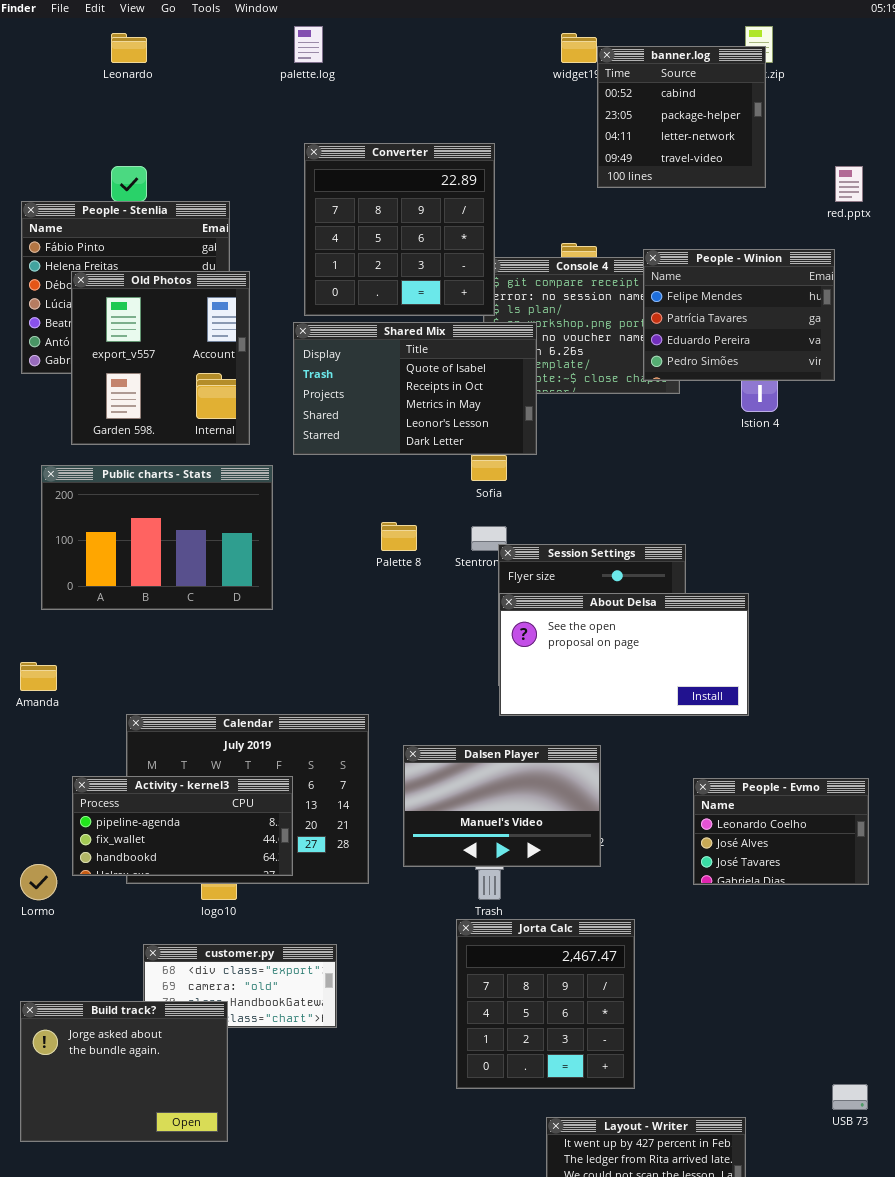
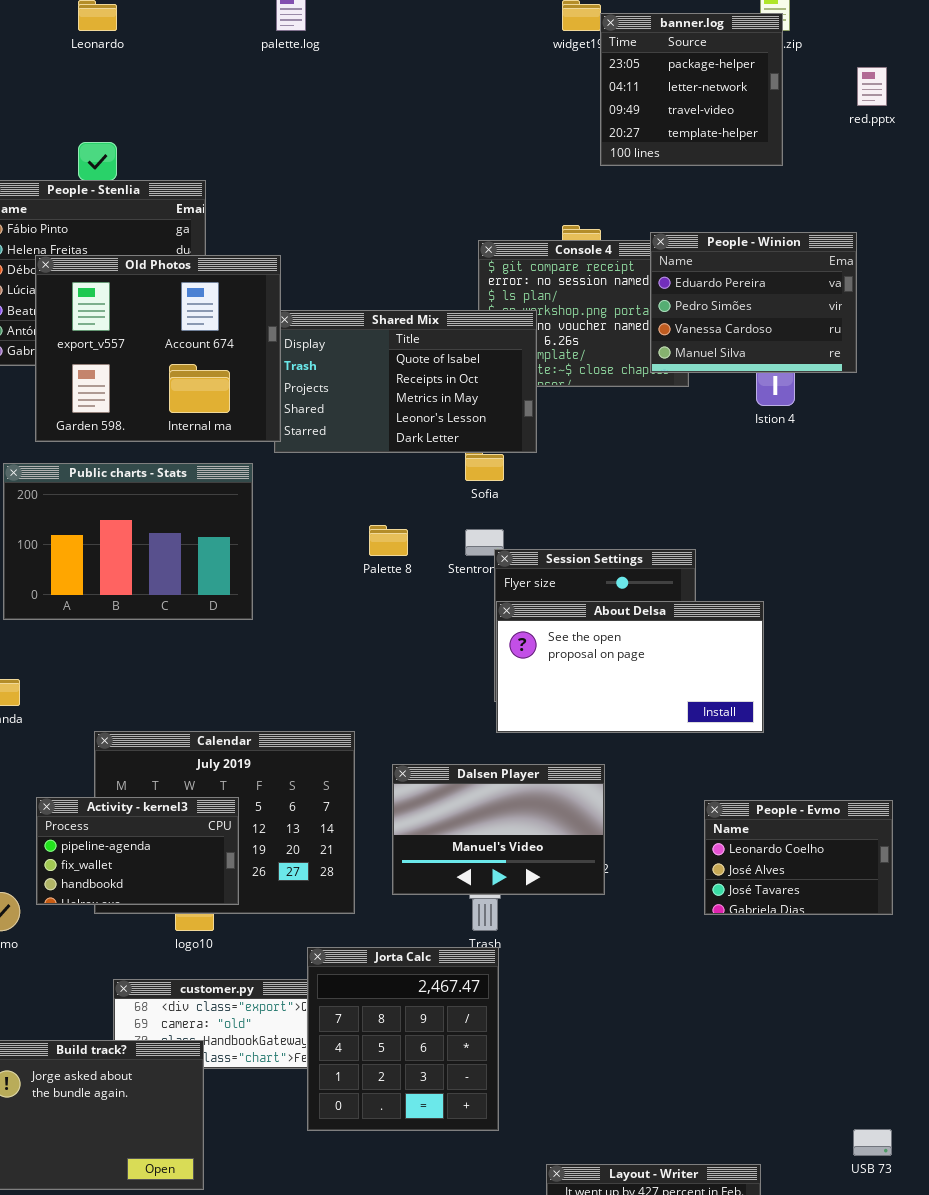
banner.log: [597,46,766,188] -> [600,13,783,166], scrolled down 1 row
Converter: [304,143,495,316] -> none, closed
red.pptx: [835,166,863,202] -> [857,67,887,106], moved
People - Winion: [643,249,835,381] -> [650,232,857,373], scrolled down 2 rows
Old Photos: [71,271,250,445] -> [35,255,281,442], resized
Activity - kernel3: [72,776,293,876] -> [36,797,239,905], resized
Jorta Calc: [456,919,635,1089] -> [307,947,499,1131], moved

